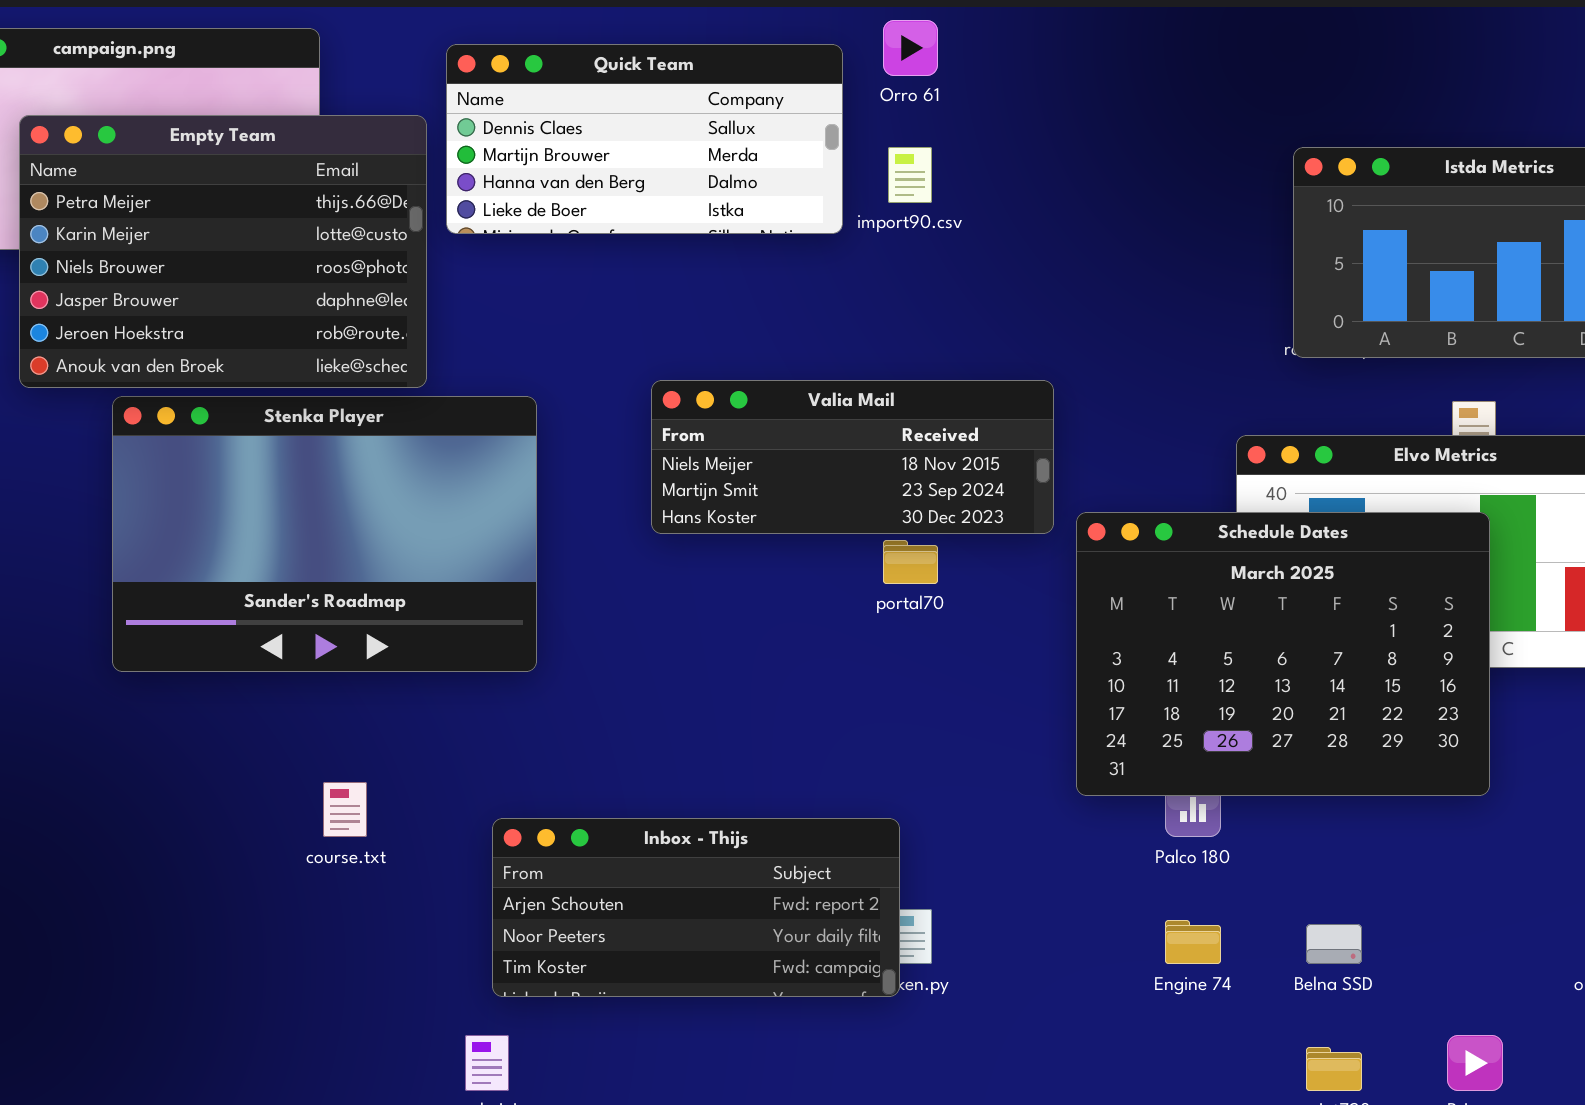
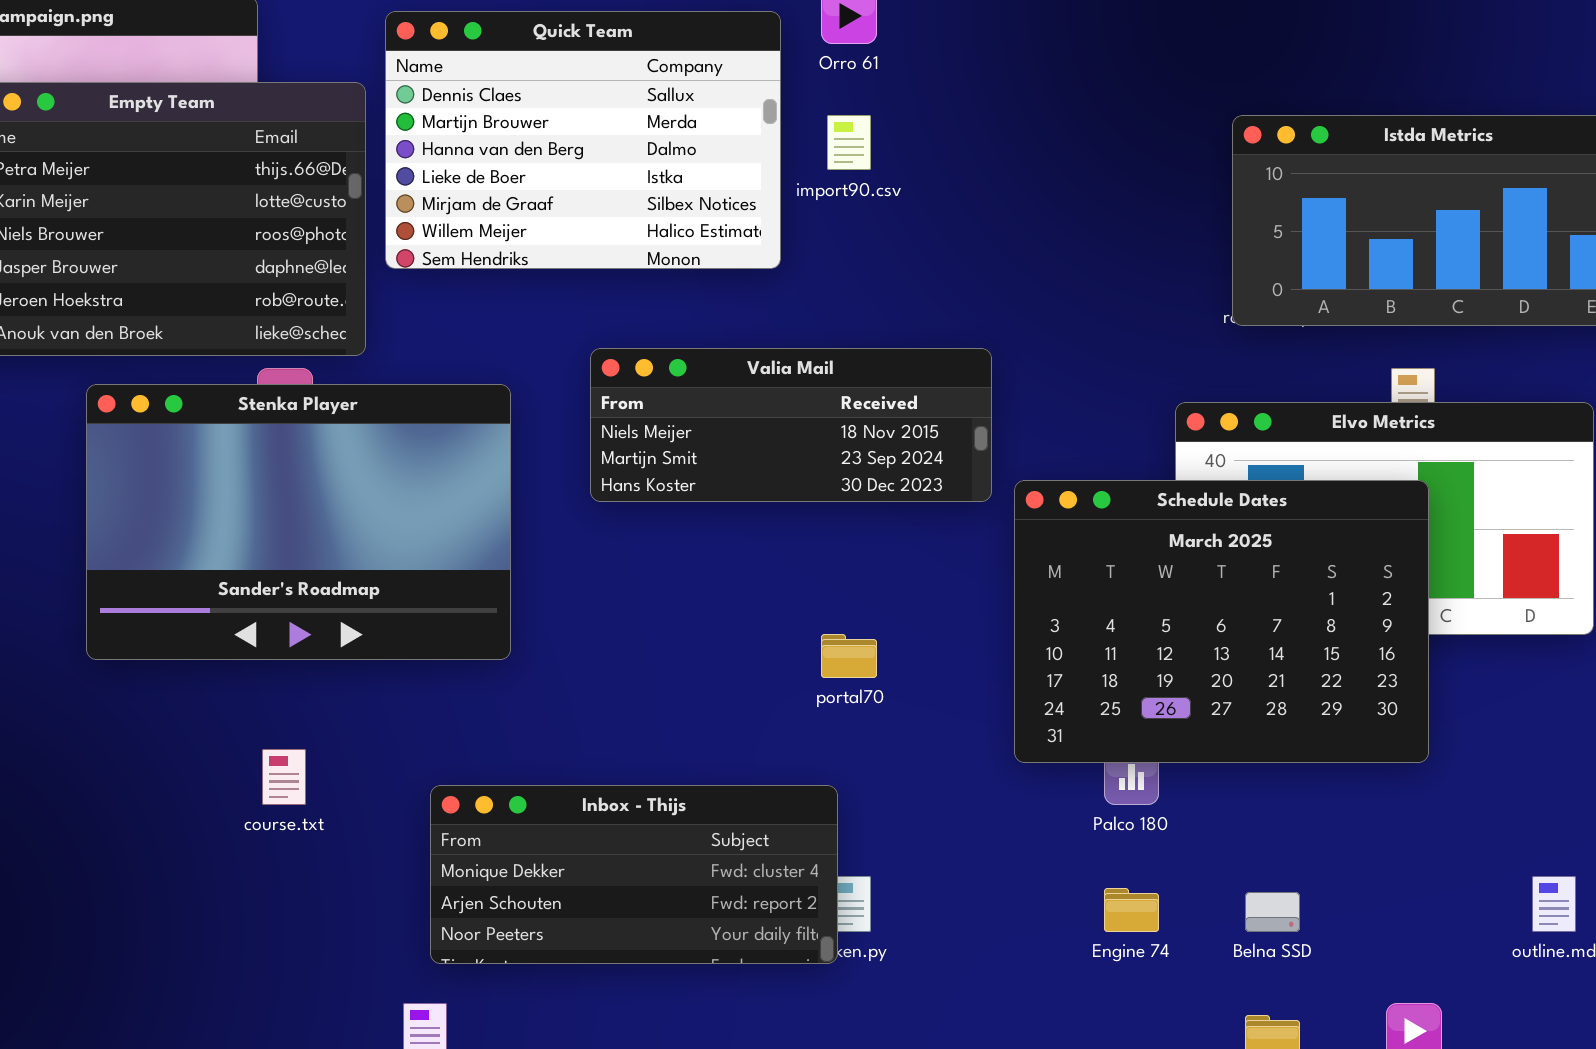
Quick Team: [446,44,843,234] -> [385,11,781,269], resized
Stenka Player: [112,396,537,672] -> [86,384,511,660], moved
portal70: [883,540,938,584] -> [821,634,877,678], moved
Inbox - Thijs: [492,818,900,997] -> [430,785,838,964], scrolled up 1 row

